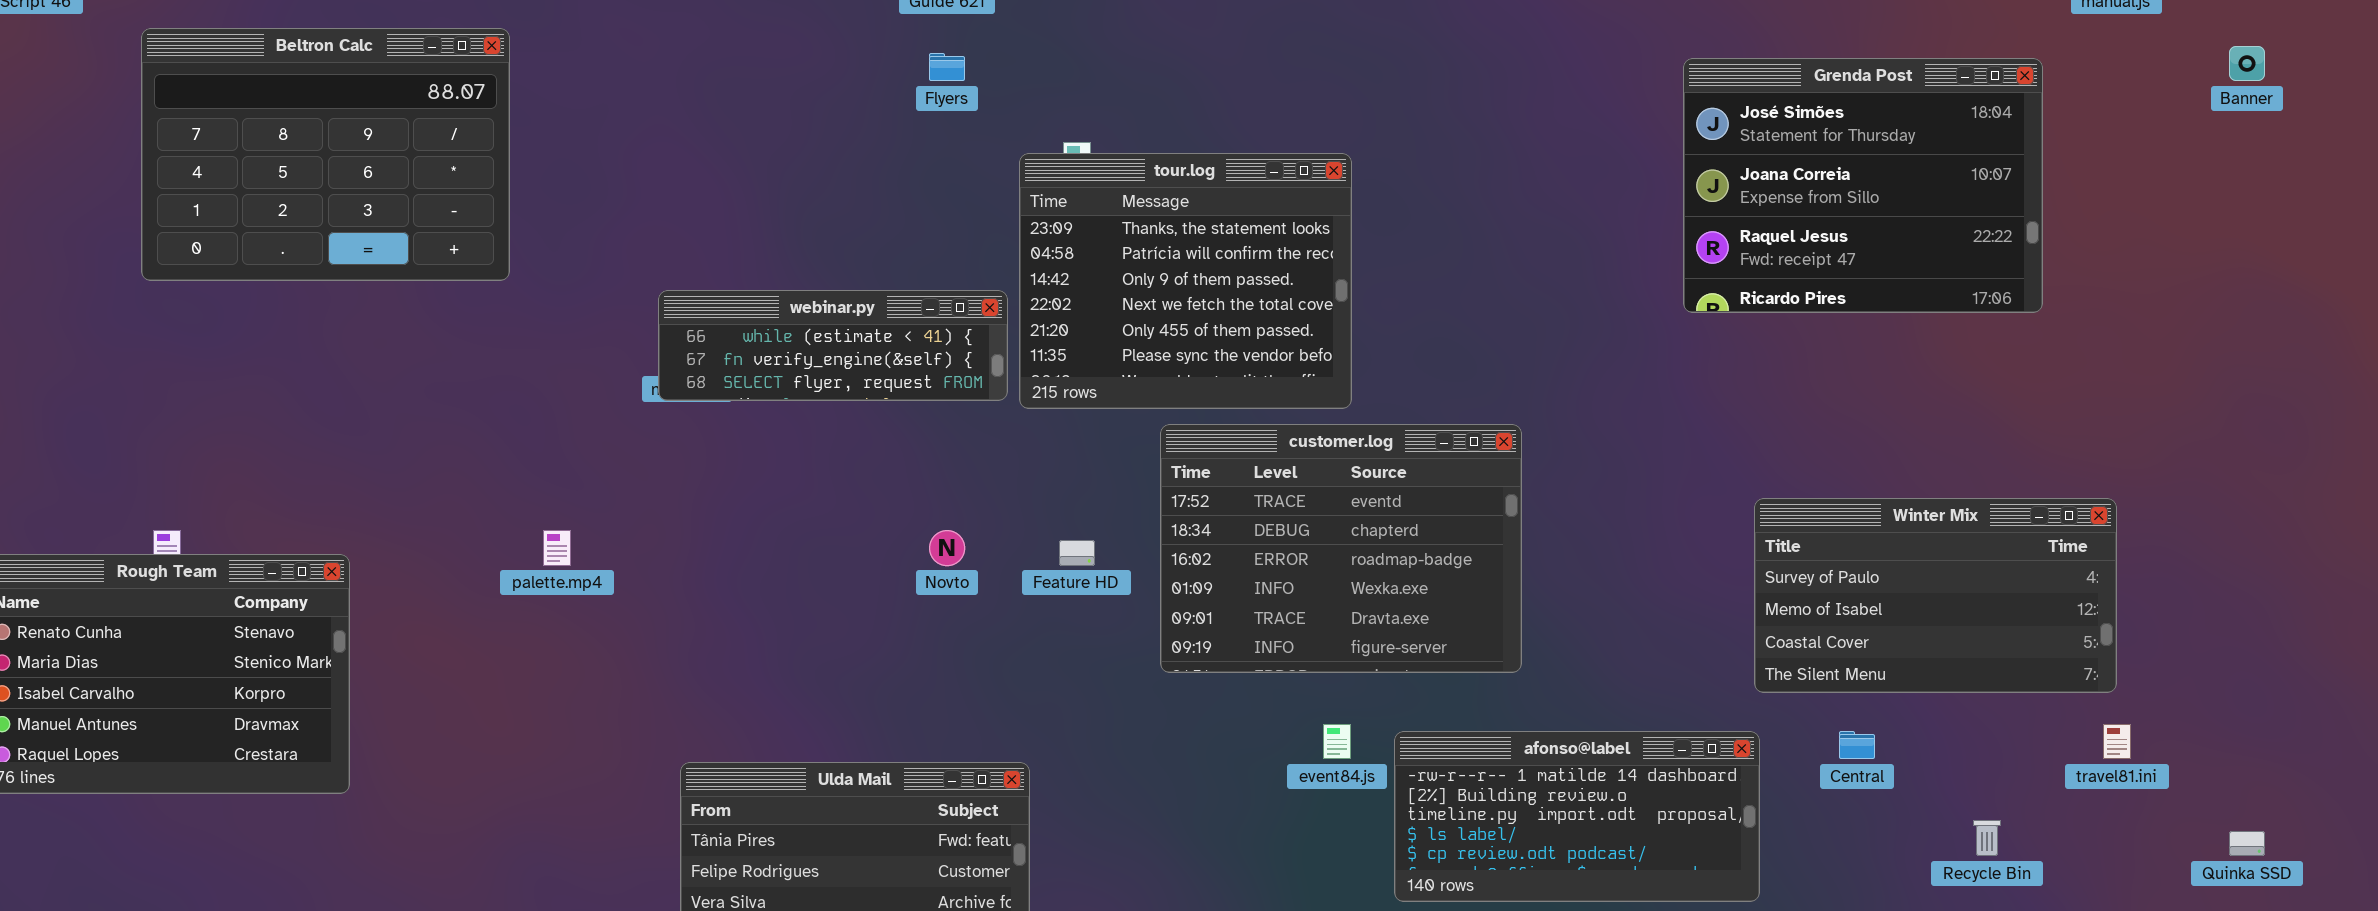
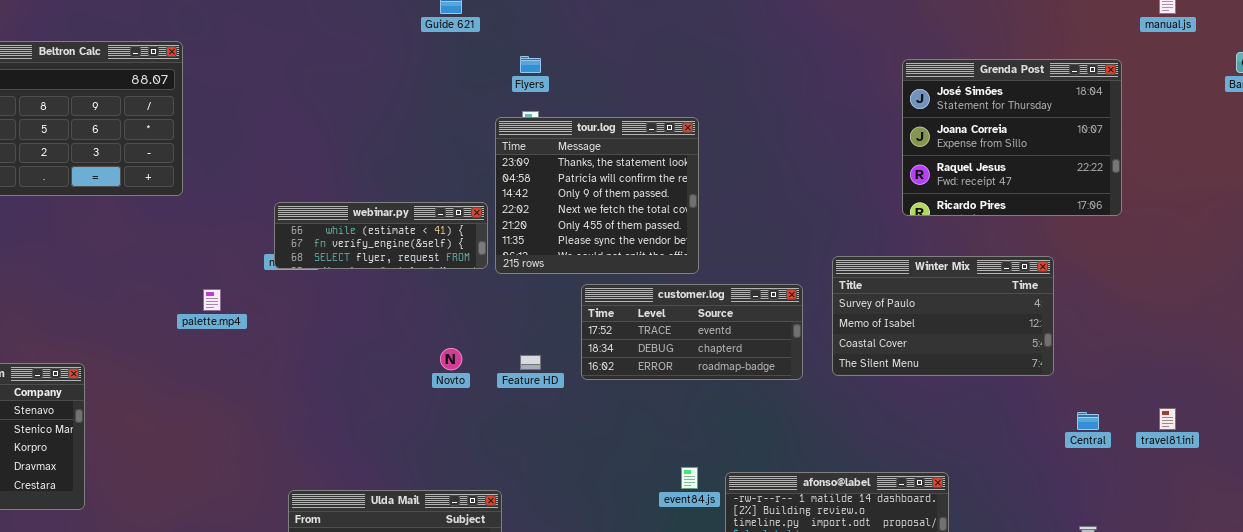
Flyers: [929,53,965,81] -> [520,56,541,73], moved
customer.log: [1160,424,1522,673] -> [581,284,803,380], resized
Winter Mix: [1754,498,2117,693] -> [832,256,1054,376], moved
palette.mp4: [543,530,571,566] -> [203,289,221,311], moved
travel81.ini: [2103,724,2131,759] -> [1159,408,1176,430], moved
Central: [1839,731,1875,759] -> [1077,412,1099,430], moved

